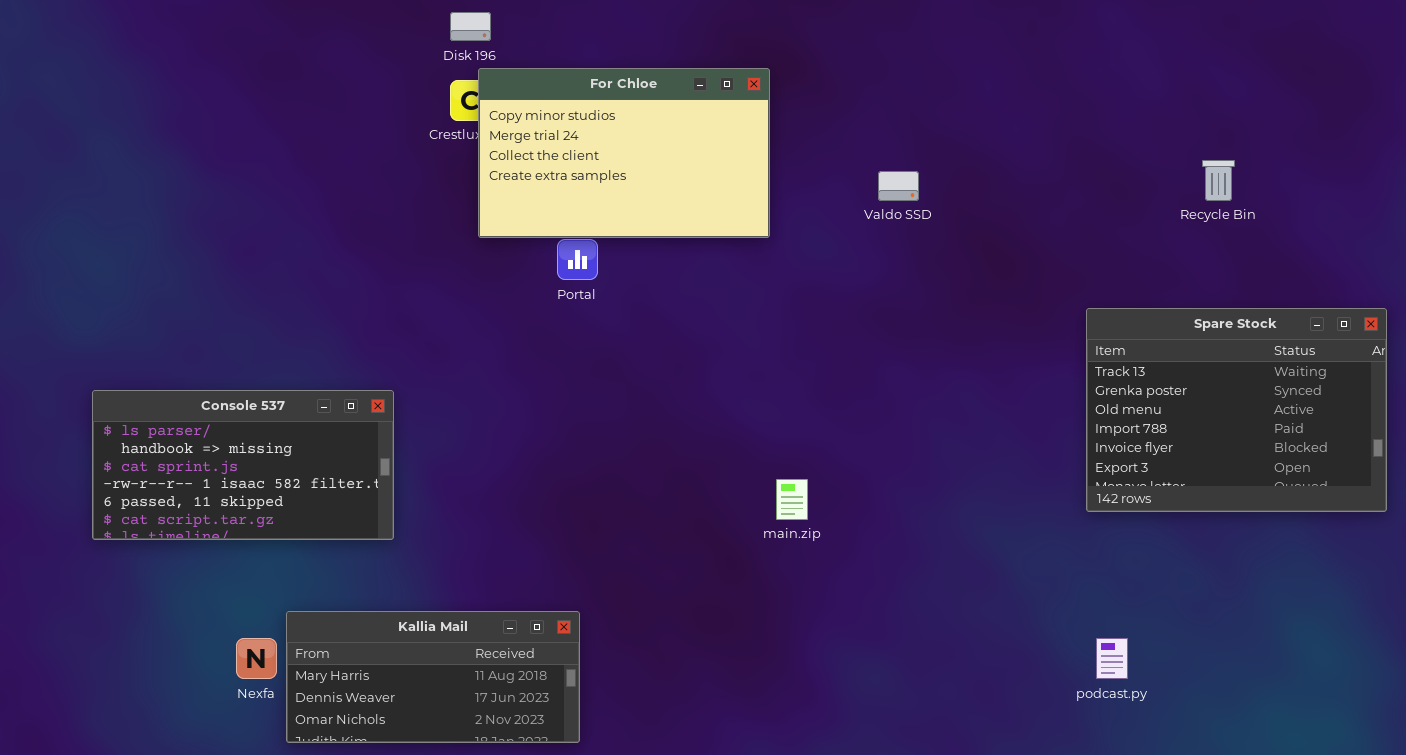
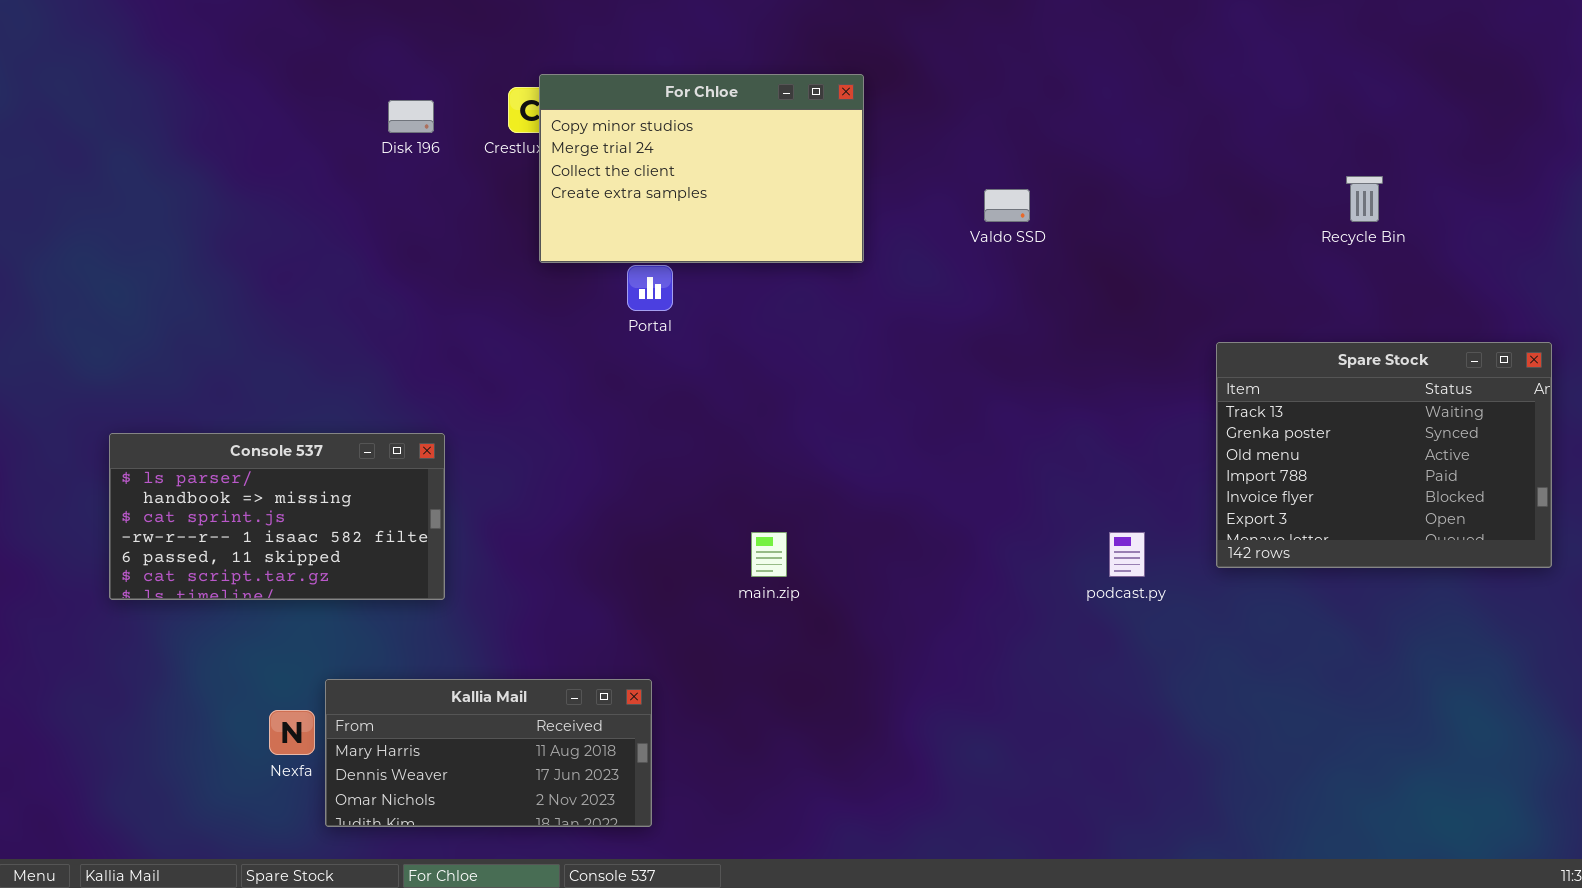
Disk 196: [450,12,491,41] -> [388,100,434,133], moved
main.zip: [776,479,808,520] -> [751,532,787,577], moved
podcast.py: [1096,638,1128,679] -> [1109,532,1145,577], moved

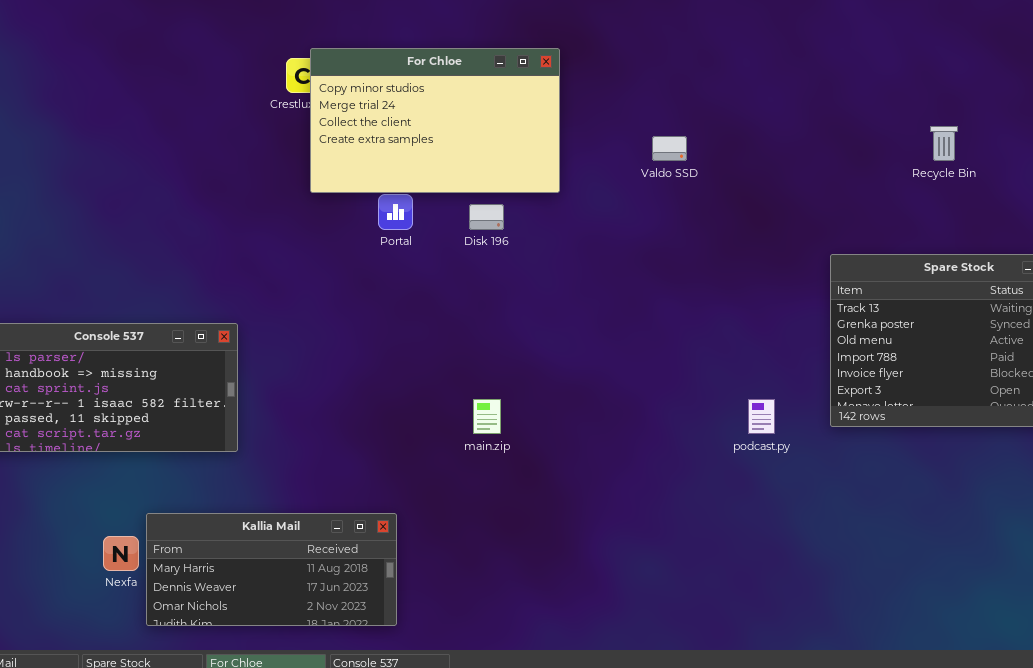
Disk 196: [388,100,434,133] -> [469,204,504,230], moved

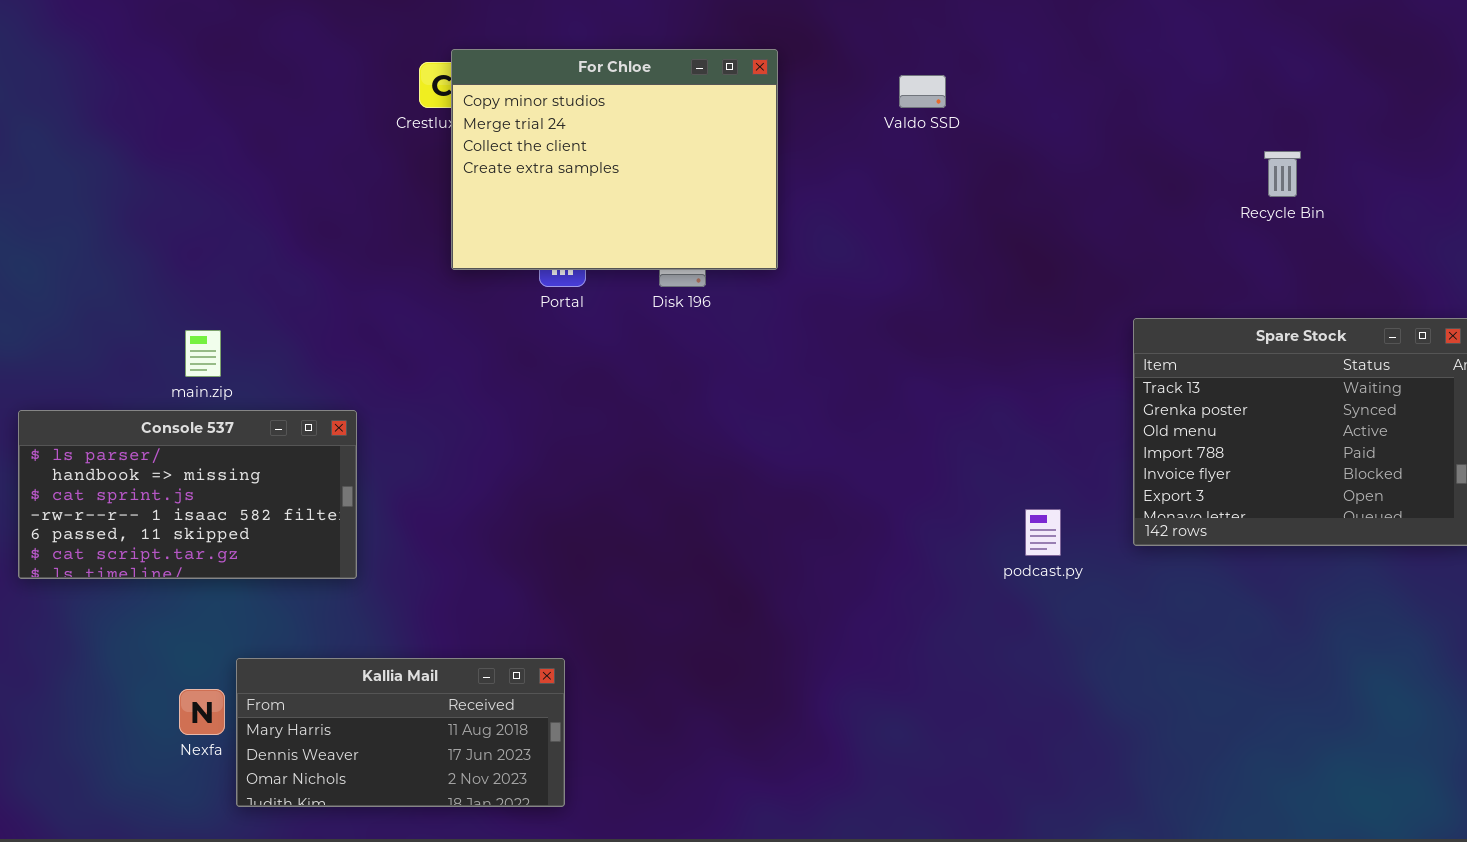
For Chloe: [310,48,560,193] -> [451,49,778,270], resized
Valdo SSD: [652,136,687,161] -> [899,75,946,108], moved
main.zip: [473,399,501,434] -> [185,330,221,377], moved

